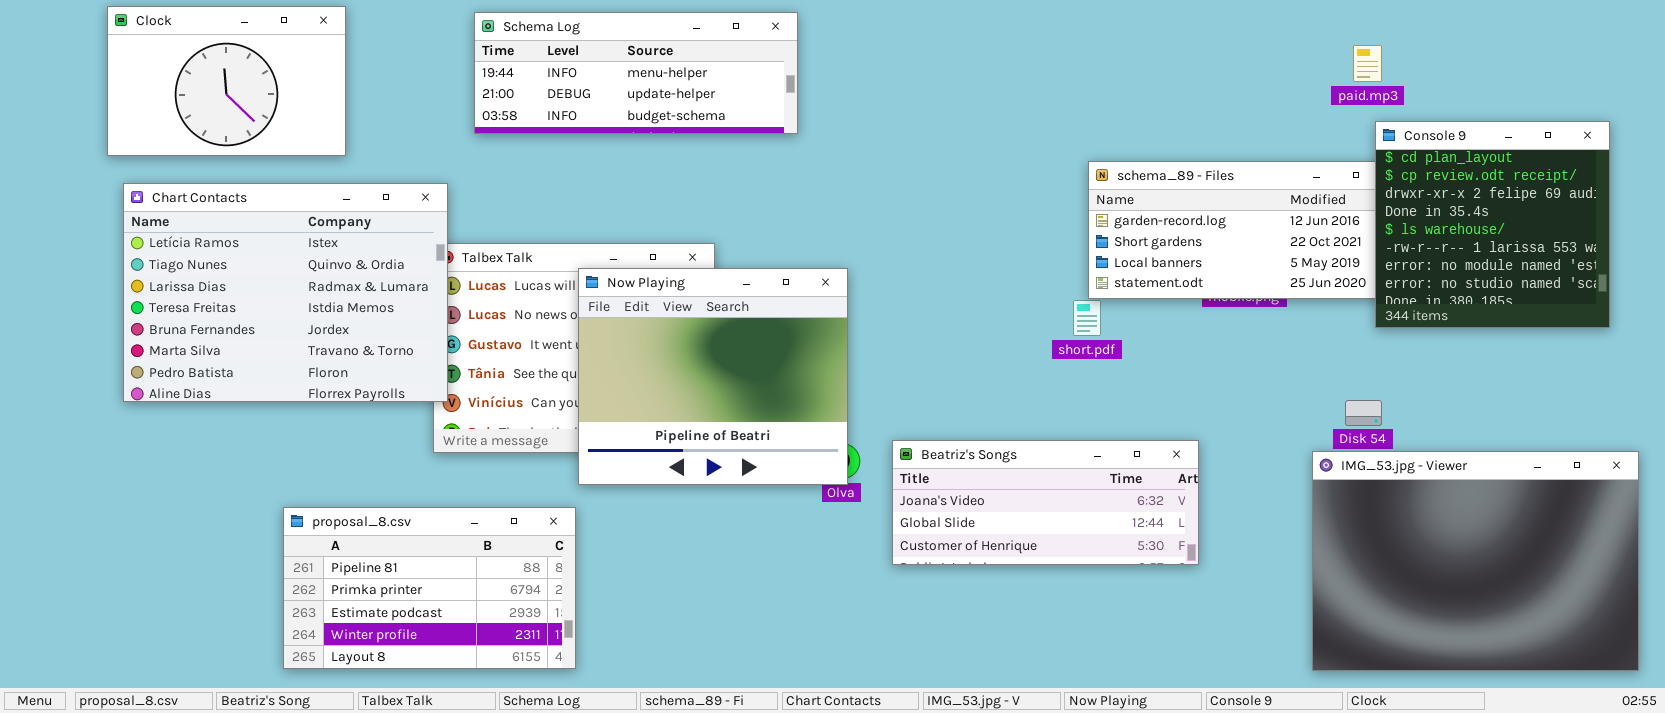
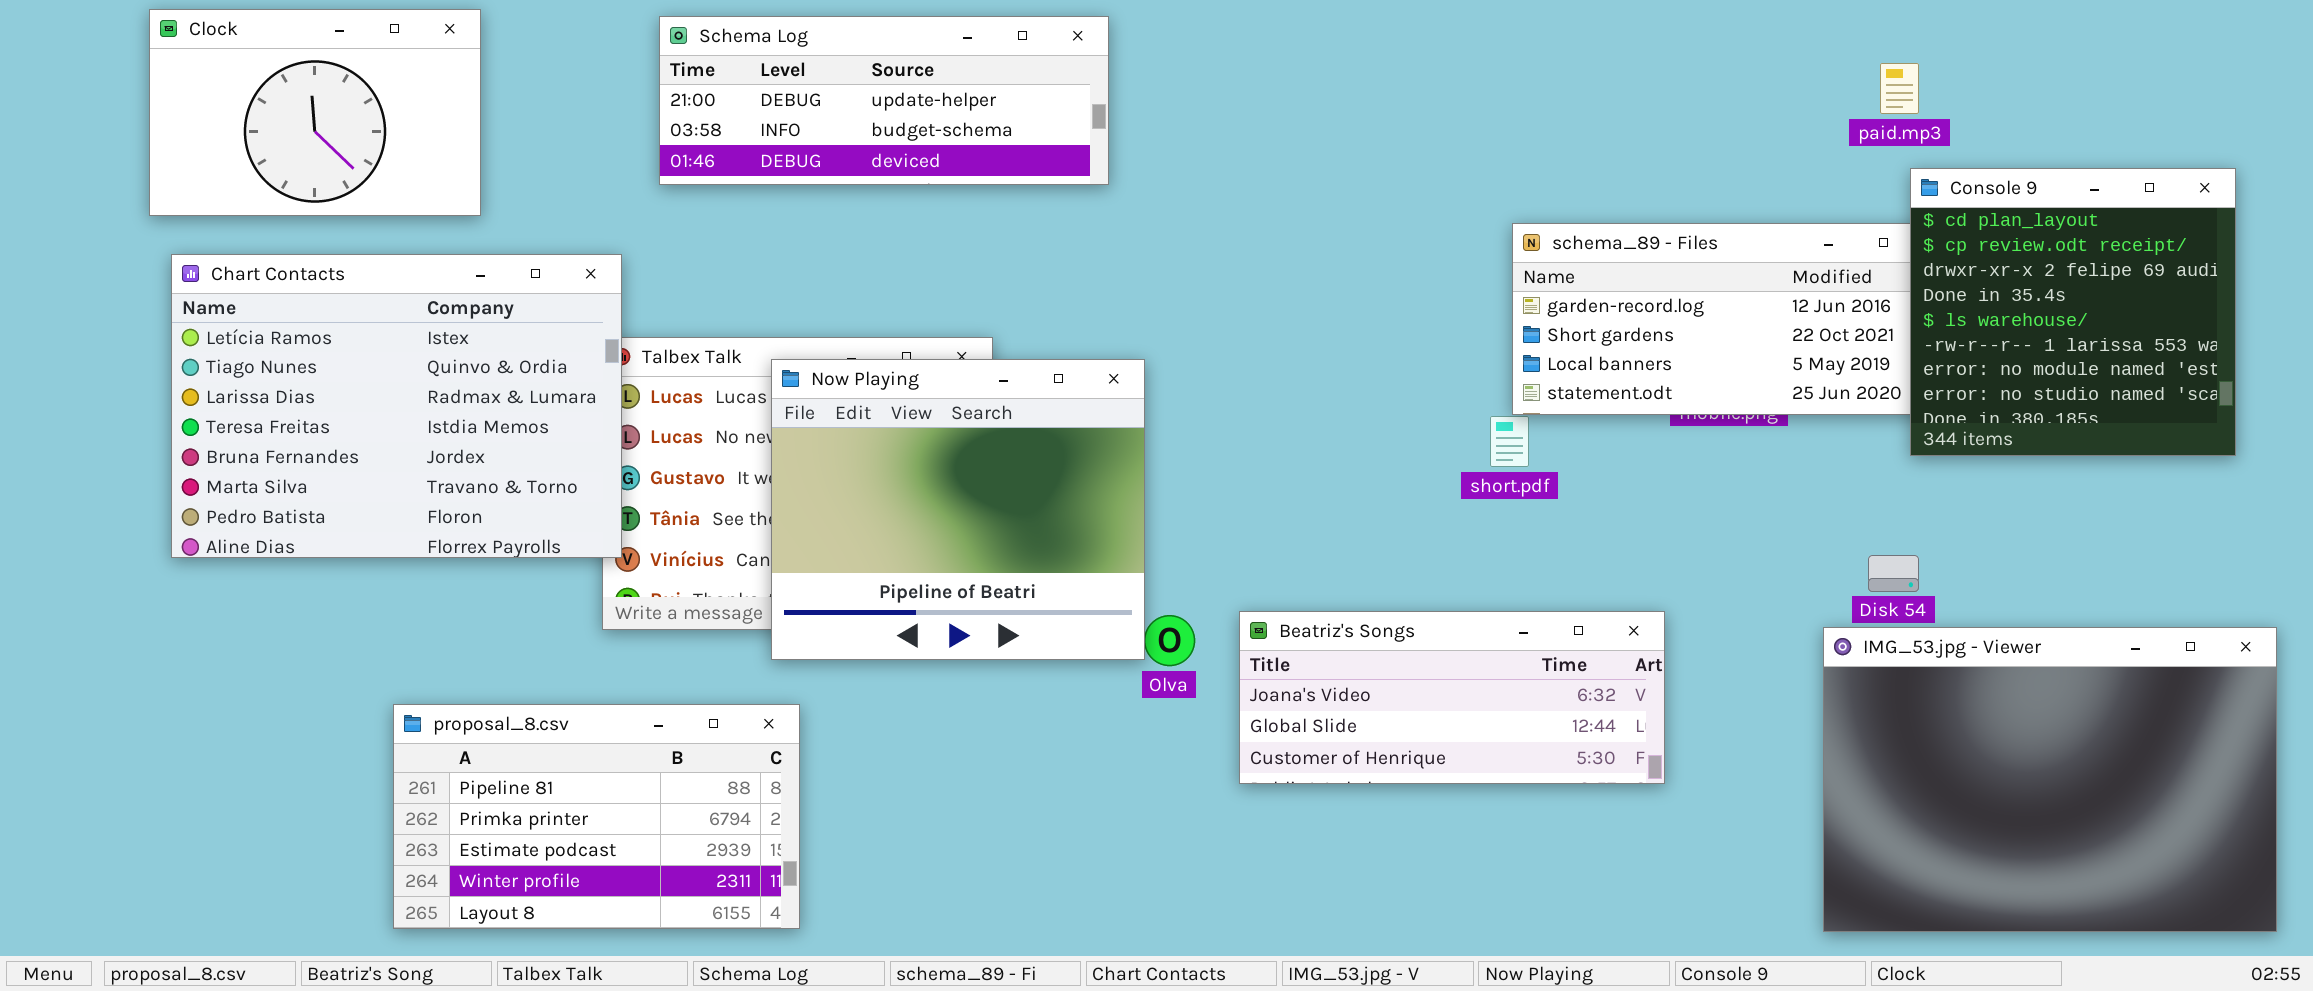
Schema Log: [474,12,798,134] -> [659,16,1109,185], scrolled down 1 row
Now Playing: [578,268,848,485] -> [771,359,1145,660], moved

